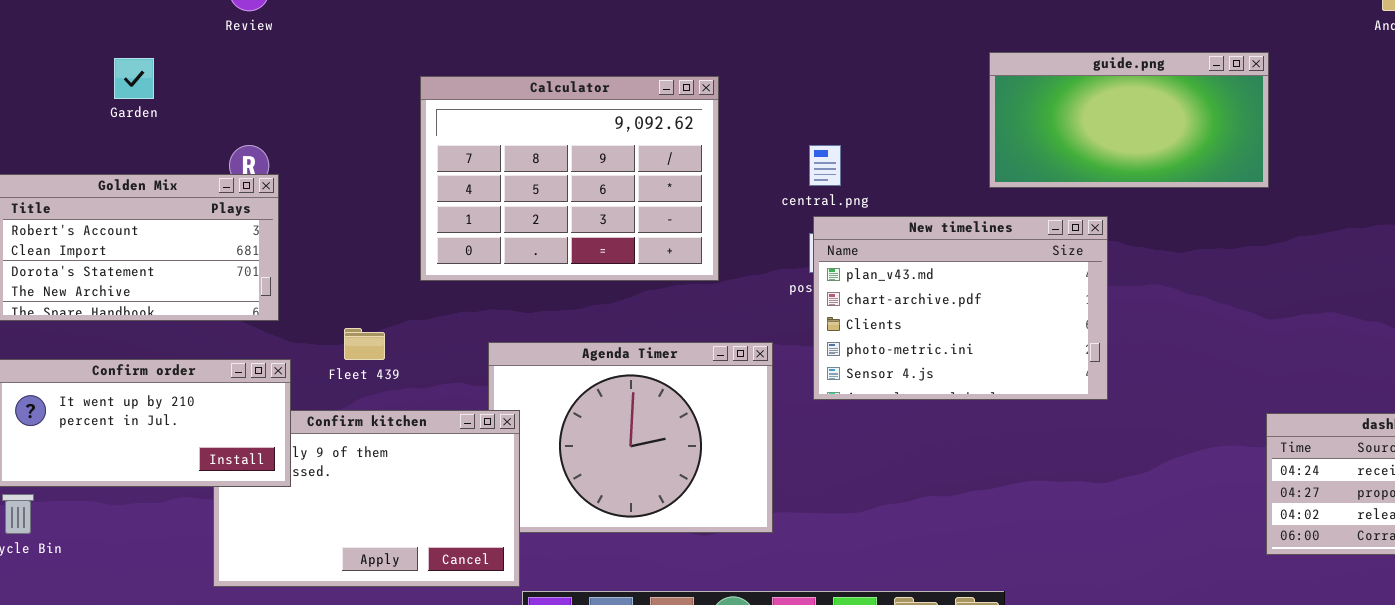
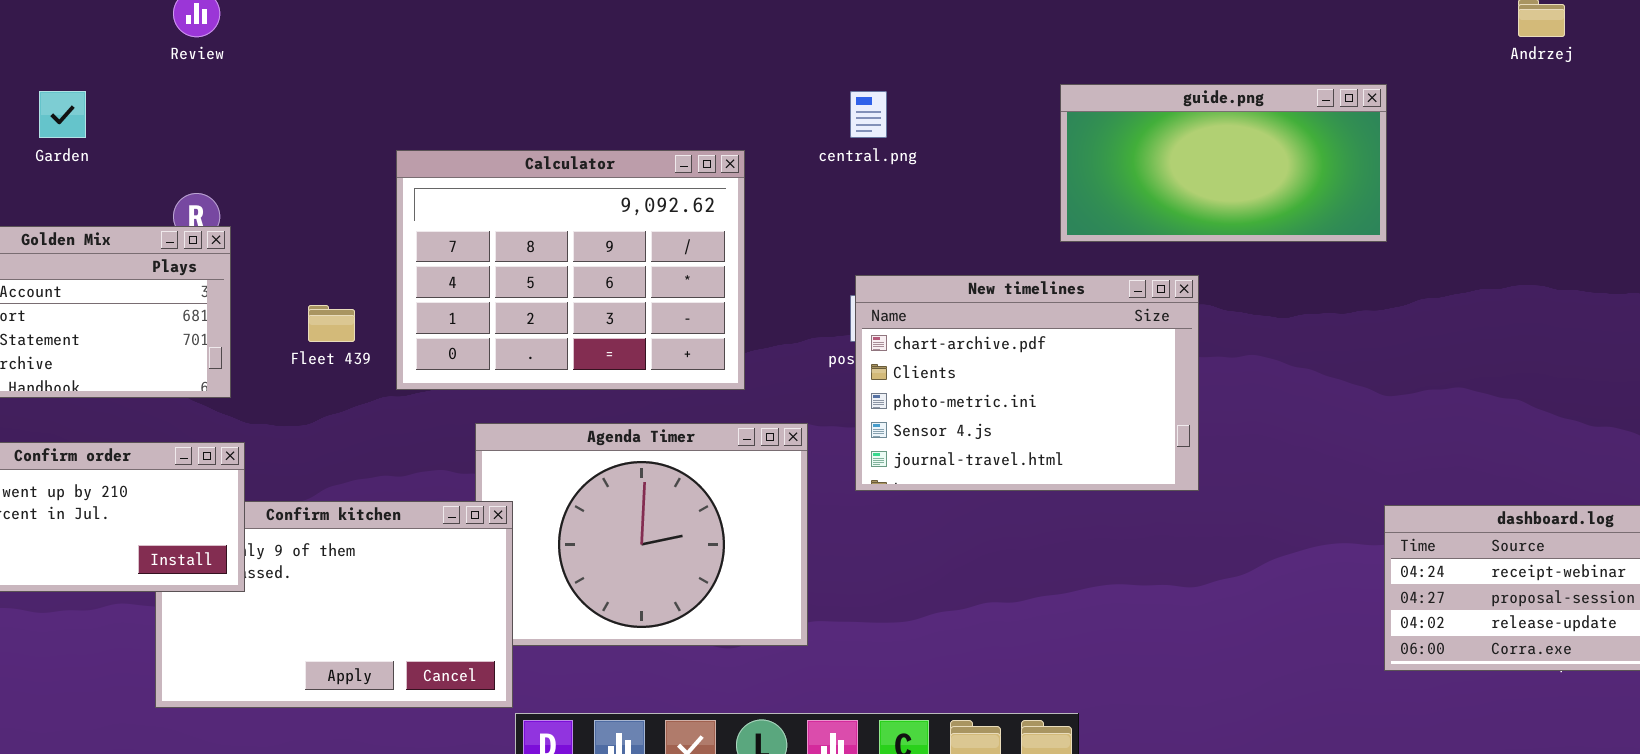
Calculator: [420,76,719,281] -> [396,150,745,390], moved
central.png: [809,145,841,186] -> [850,91,887,138], moved
New timelines: [813,216,1108,400] -> [855,275,1199,491], scrolled down 1 row
Fleet 439: [344,328,385,360] -> [308,305,355,342], moved

